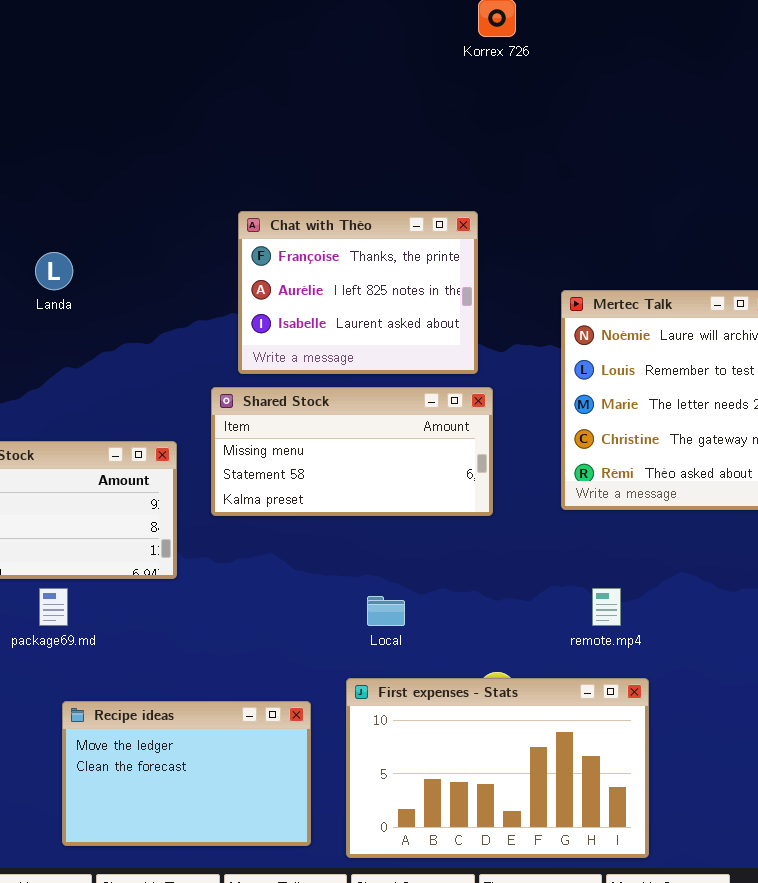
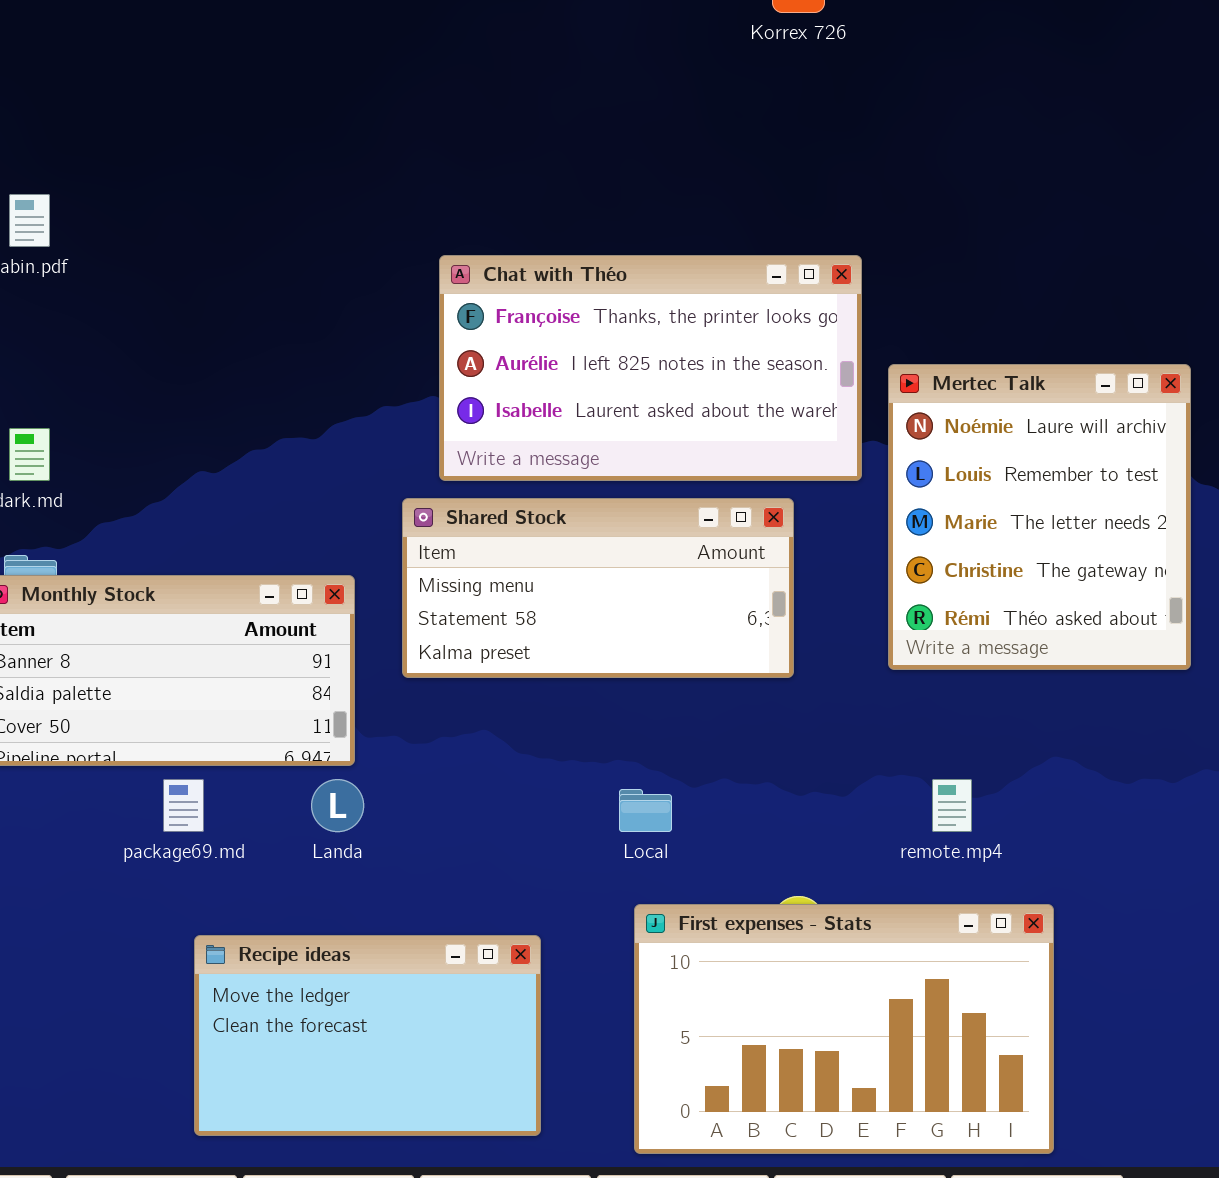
Chat with Théo: [238,211,478,374] -> [439,255,862,481], resized
Landa: [35,252,73,290] -> [311,779,364,832], moved
First expenses - Stats: [346,678,649,858] -> [634,904,1054,1154], moved

